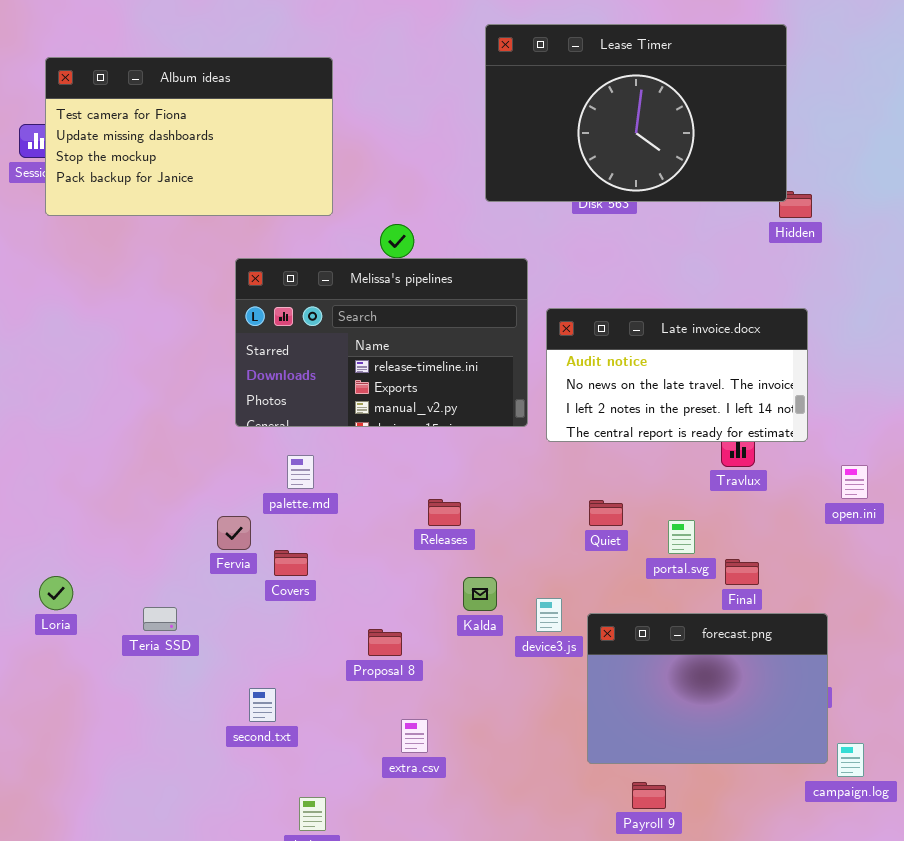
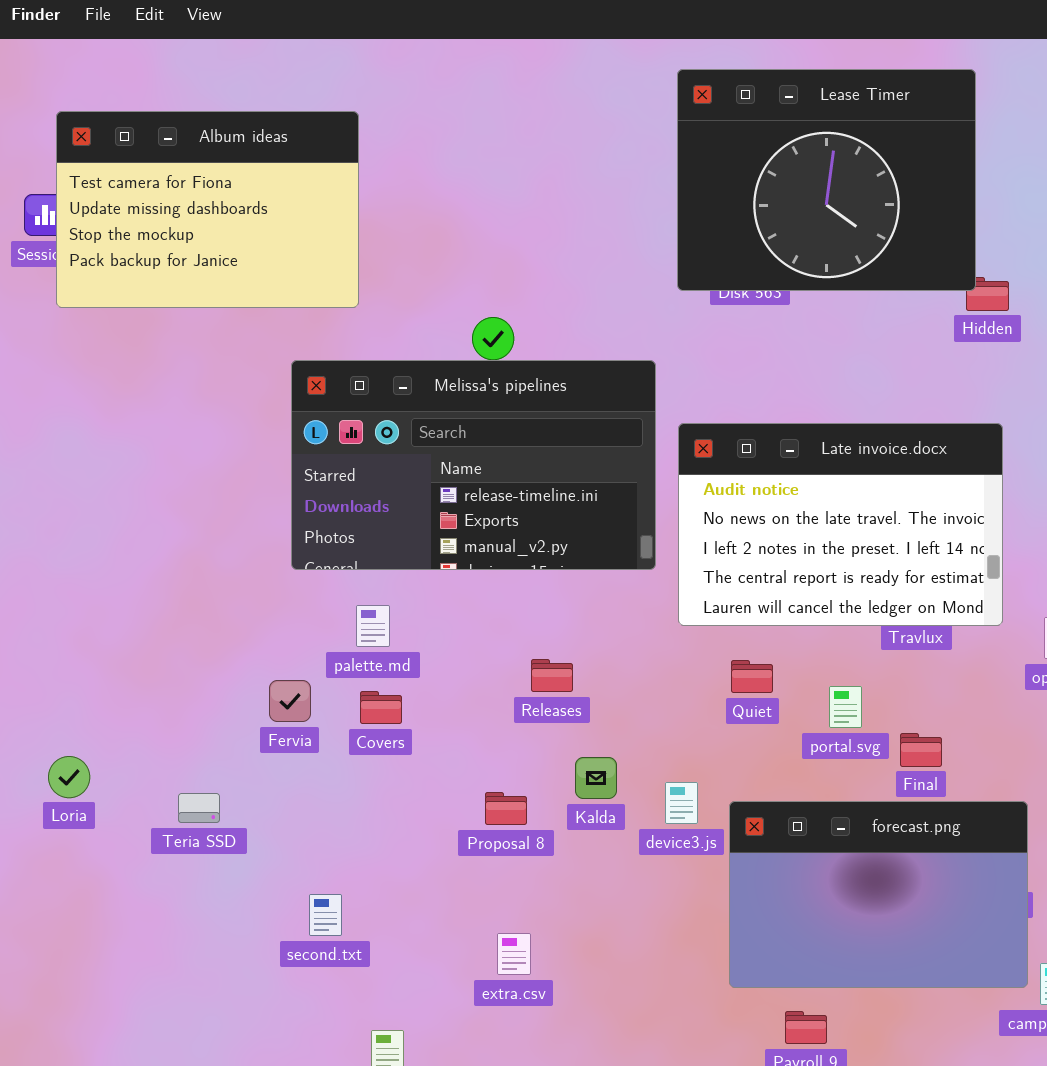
Lease Timer: [485,24,787,202] -> [677,69,976,291], resized
Album ideas: [45,57,333,216] -> [56,111,359,308], resized
Late invoice.docx: [546,308,808,442] -> [678,423,1003,626], resized
Covers: [274,550,308,576] -> [360,691,402,724], moved
Proposal 8: [368,629,402,656] -> [485,792,527,825], moved

